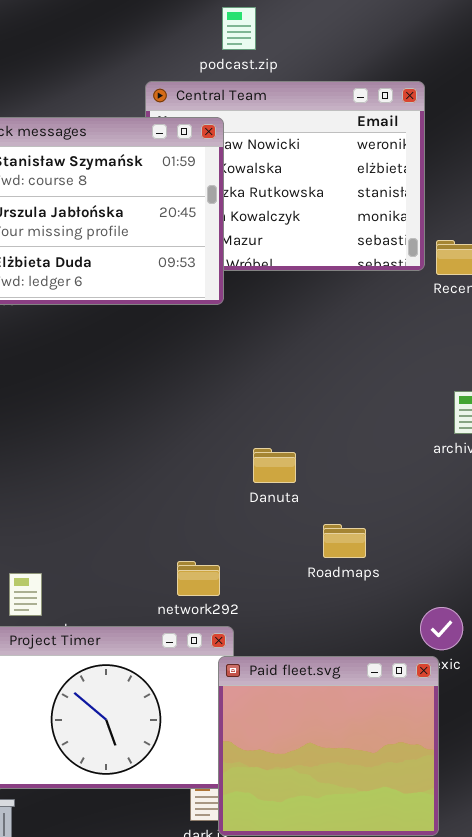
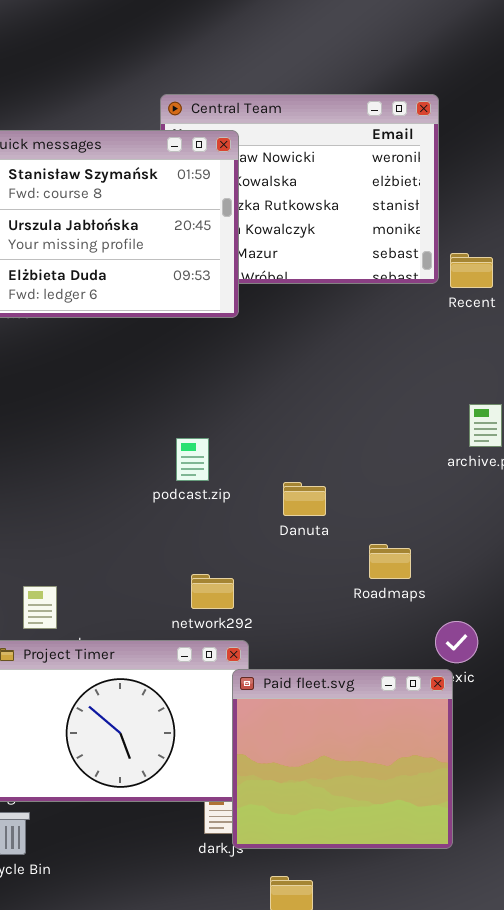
podcast.zip: [222,7,256,50] -> [176,438,209,481], moved
Danuta: [253,448,296,483] -> [283,482,326,516], moved
Roadmaps: [323,524,366,558] -> [369,544,411,579], moved

